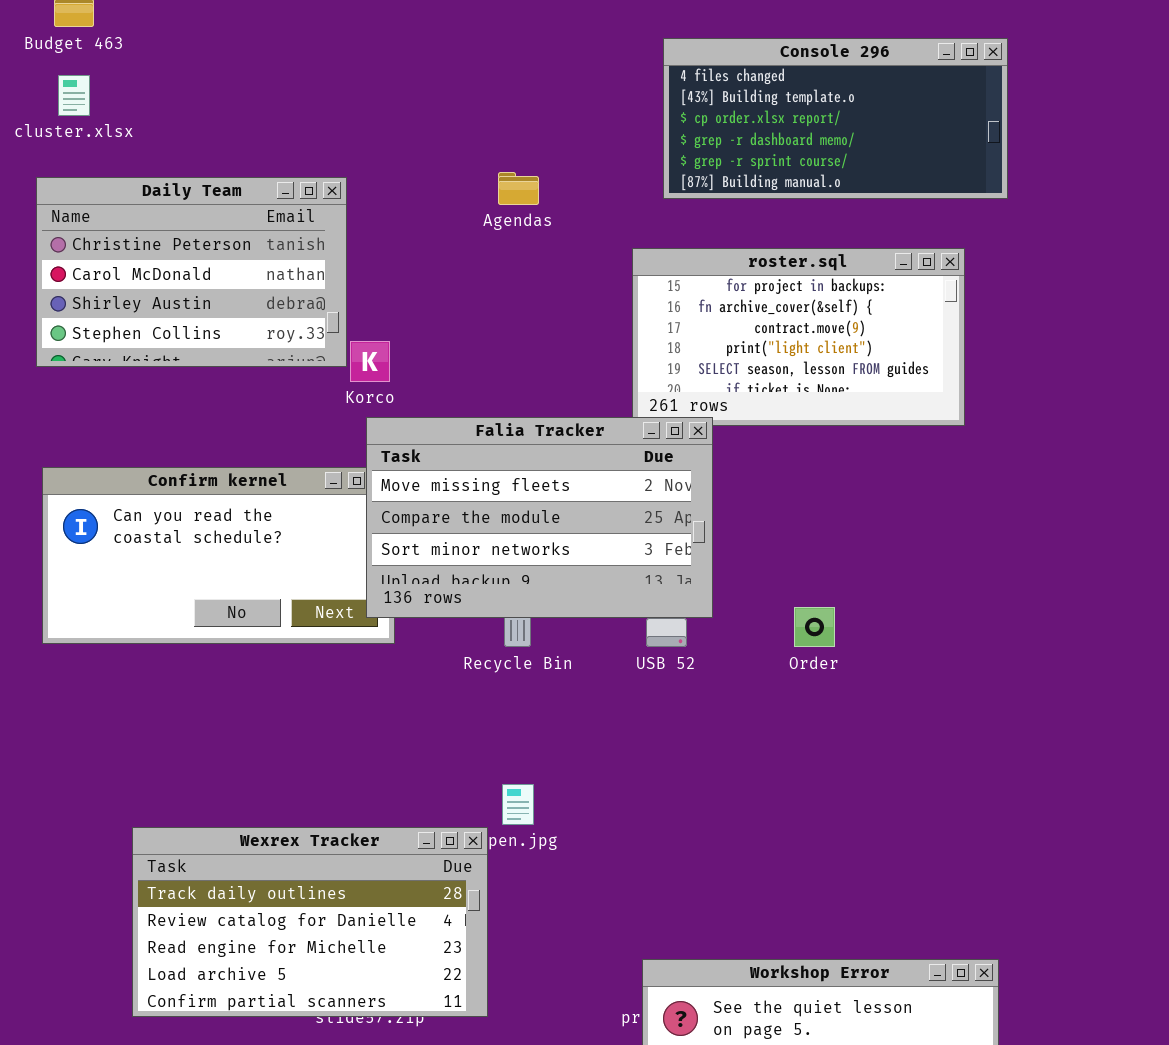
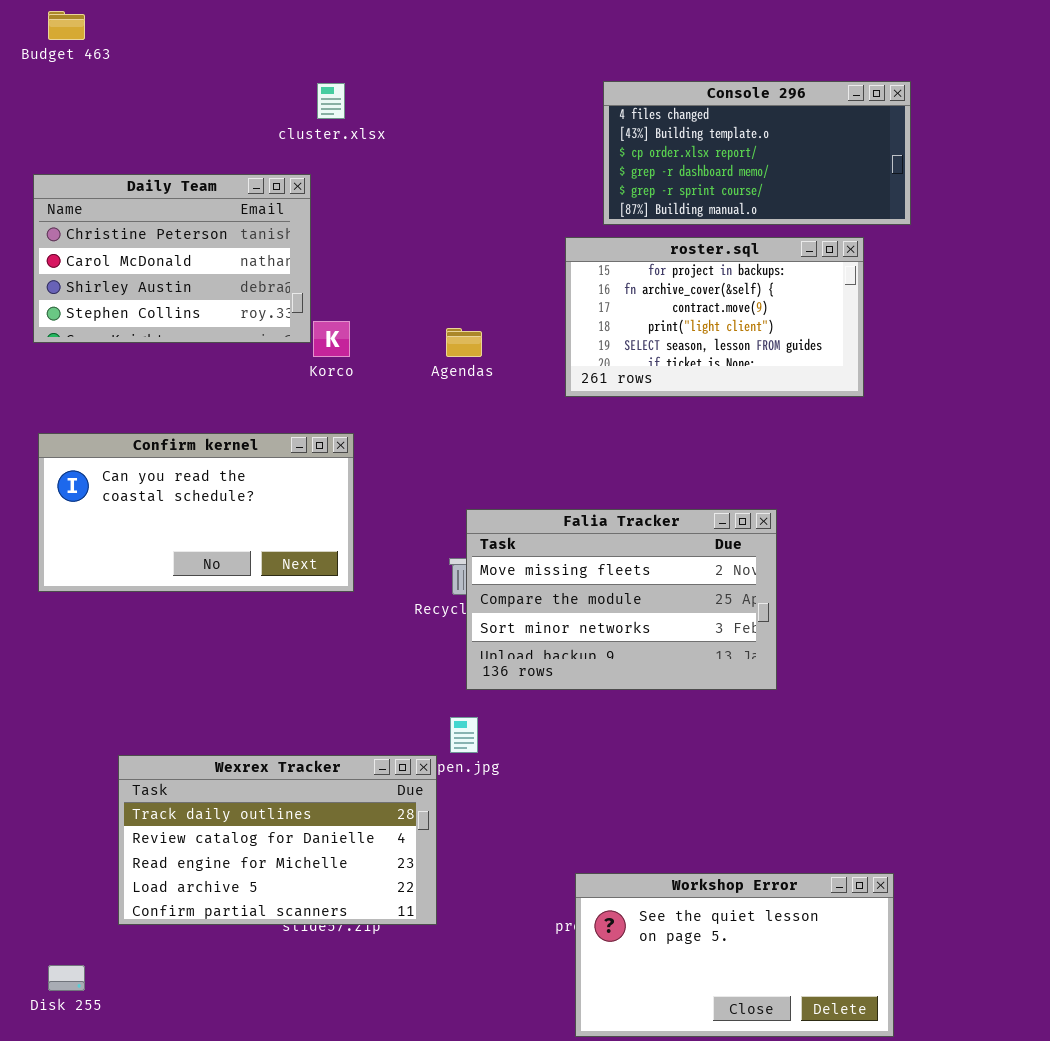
Console 296: [663,38,1008,199] -> [603,81,911,225], moved
cluster.xlsx: [58,75,90,116] -> [317,83,345,119], moved
Agendas: [498,172,539,205] -> [446,328,482,357], moved
Falia Tracker: [366,417,713,618] -> [466,509,777,690], moved

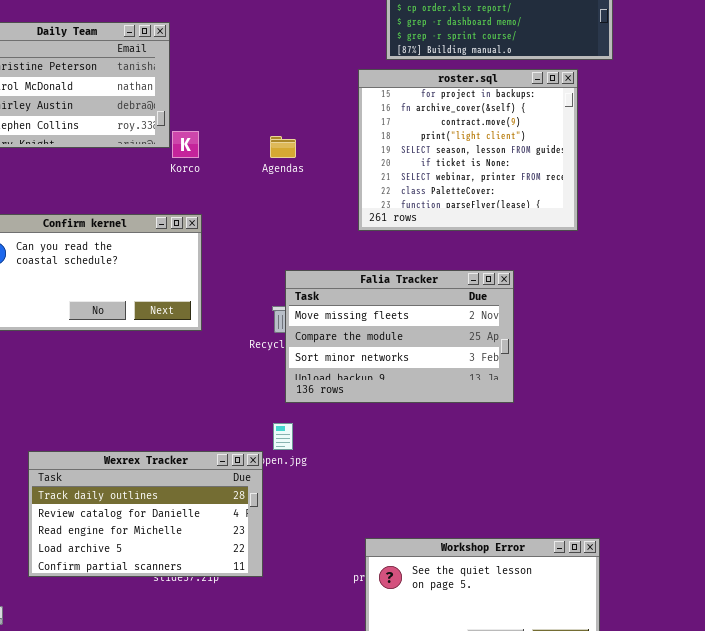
roster.sql: [565,237,864,397] -> [358,69,578,231], resized

